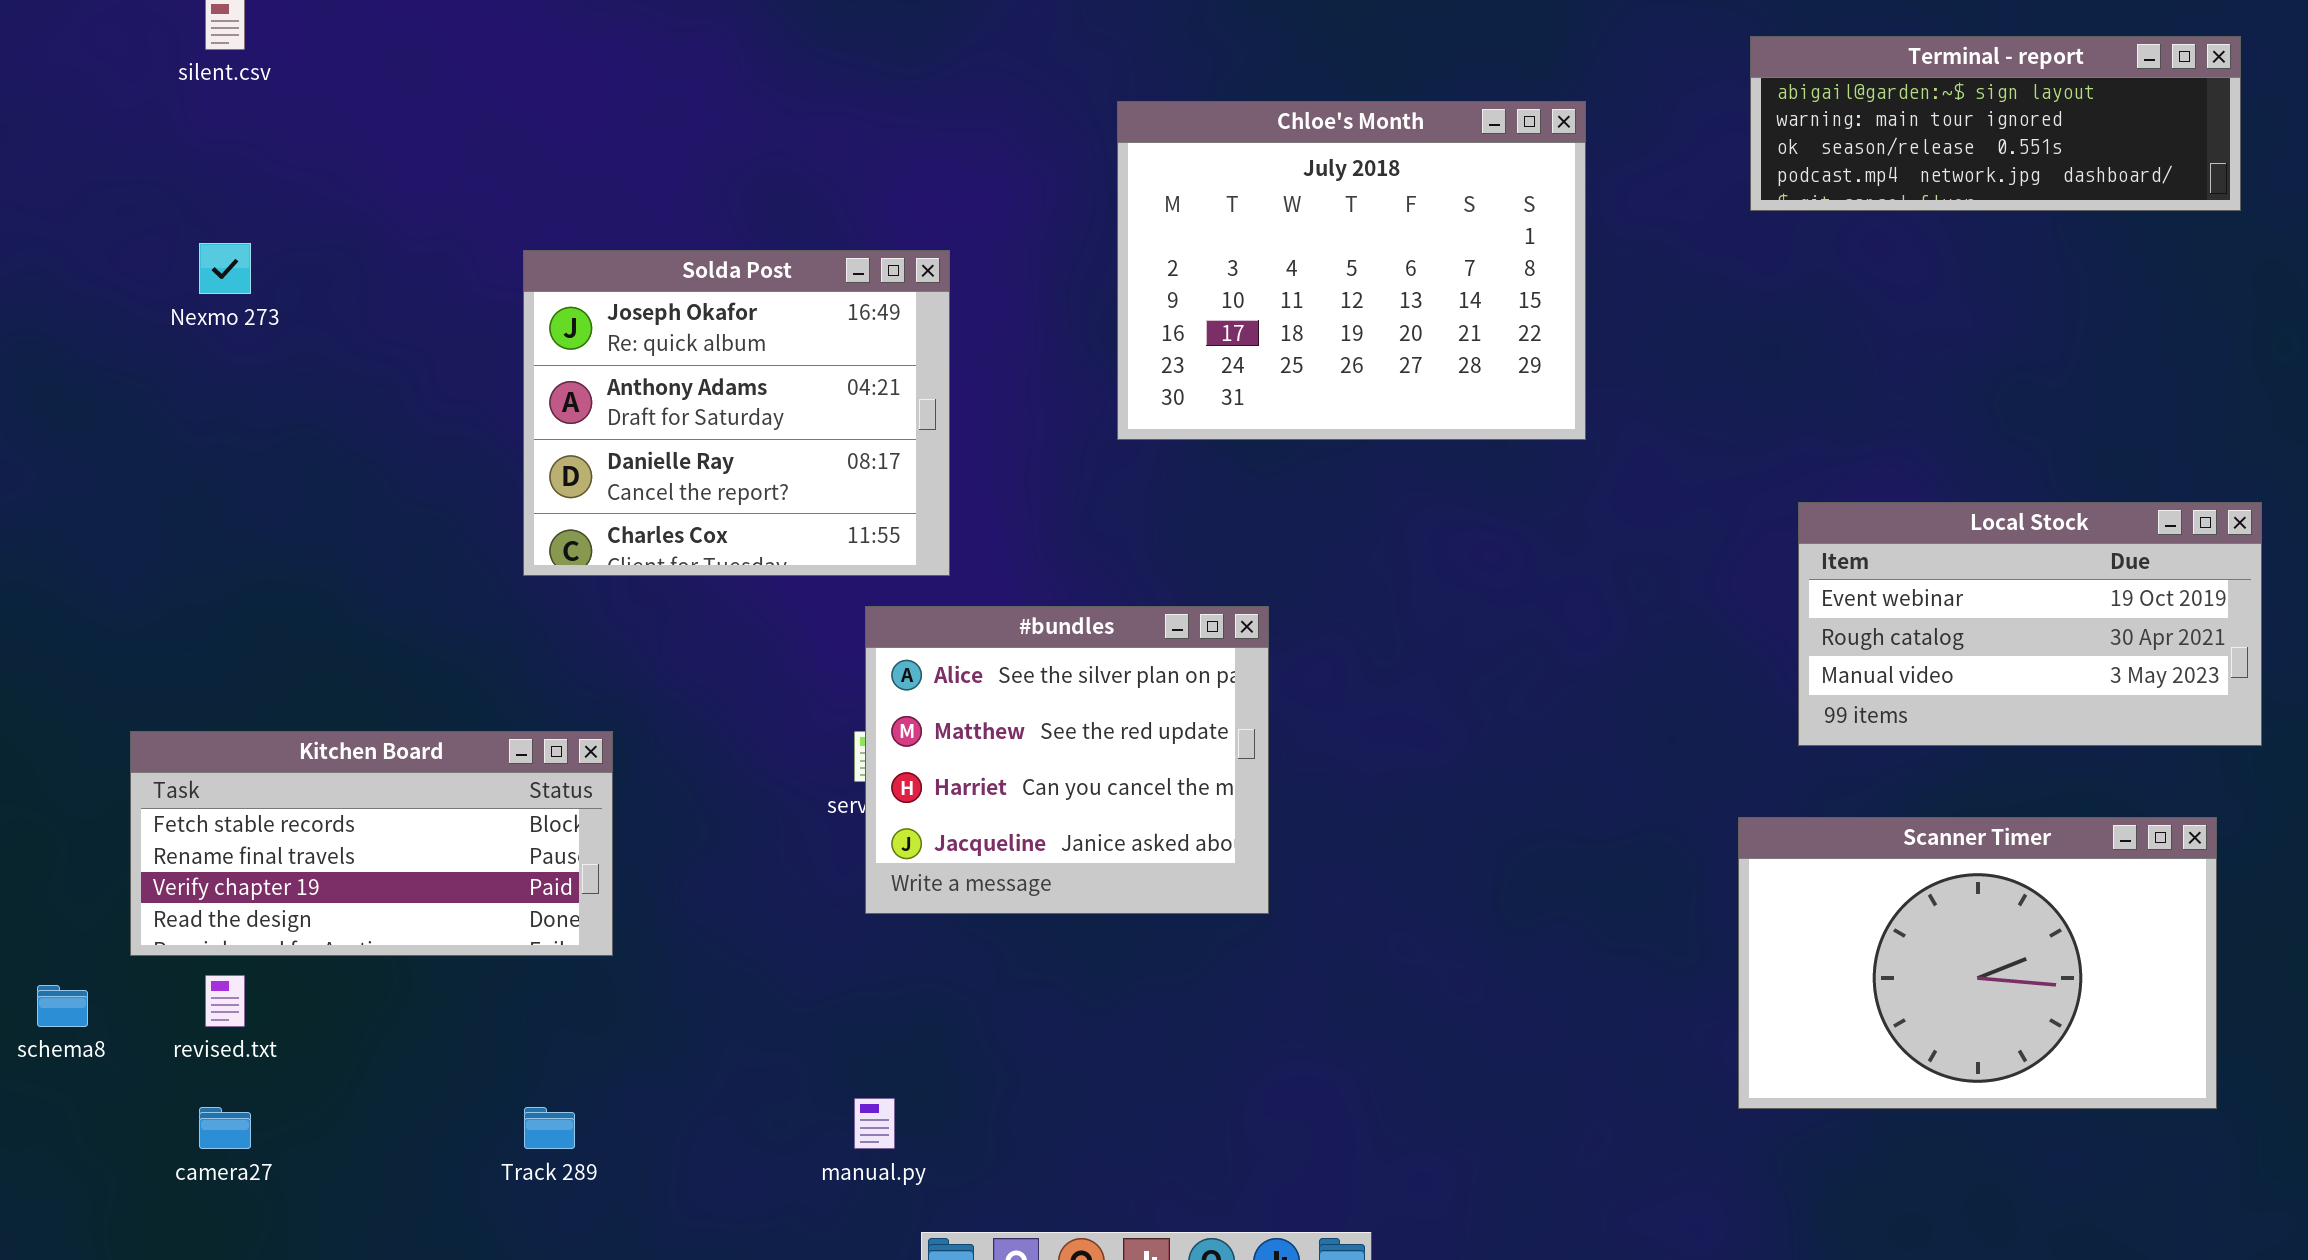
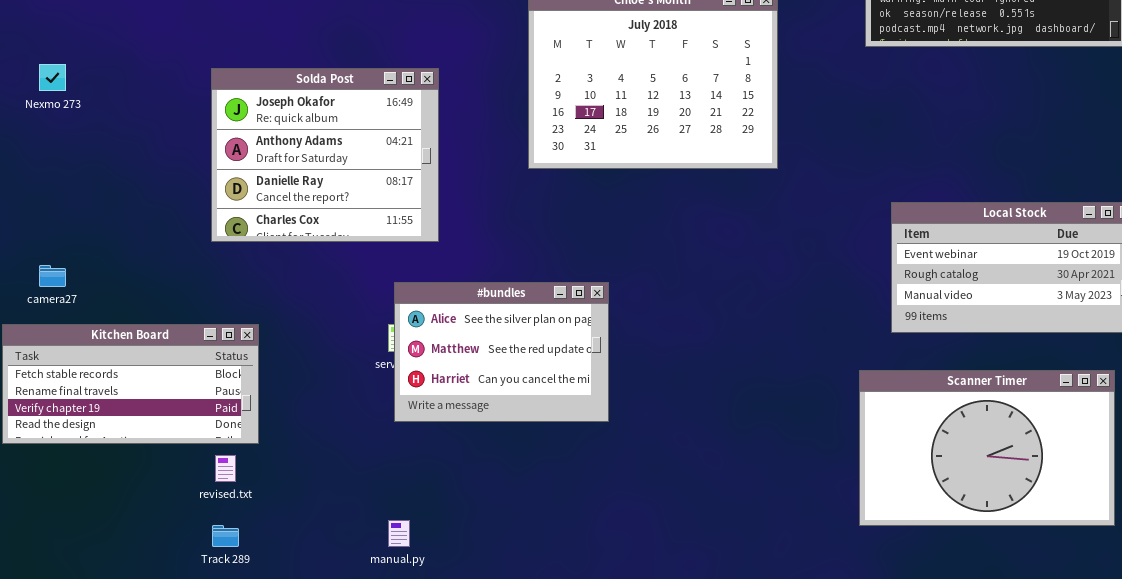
#bundles: [865,606,1269,914] -> [394,282,609,422], resized
revised.txt: [205,975,245,1027] -> [215,455,236,482], moved
camera27: [199,1107,251,1149] -> [39,265,66,287], moved

